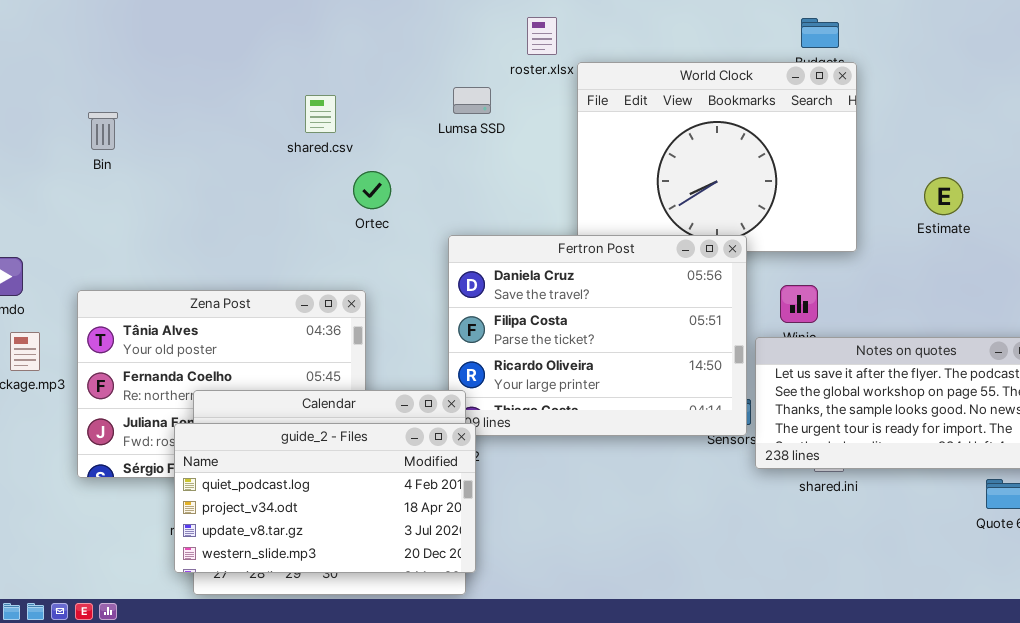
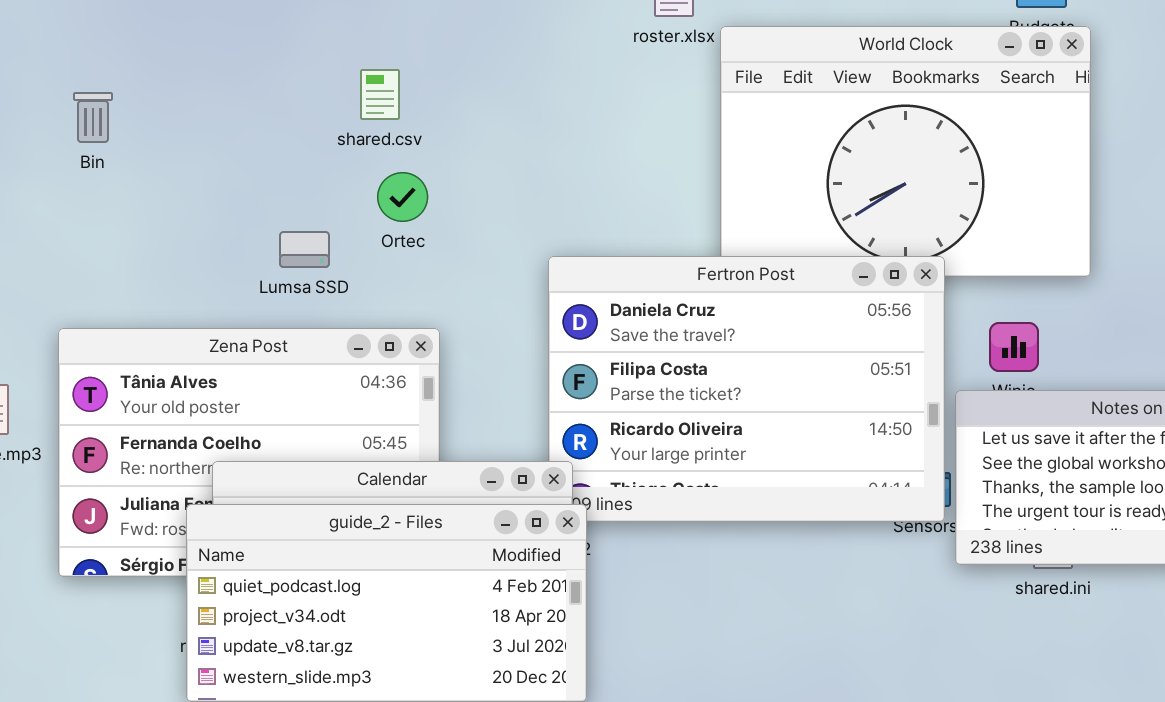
Lumsa SSD: [453,87,491,114] -> [279,231,330,268], moved
Ortec: [353,171,391,209] -> [377,172,428,222], moved

